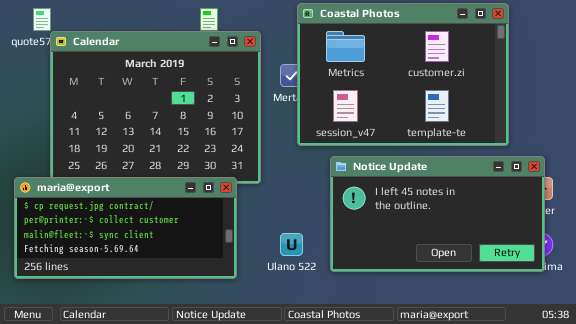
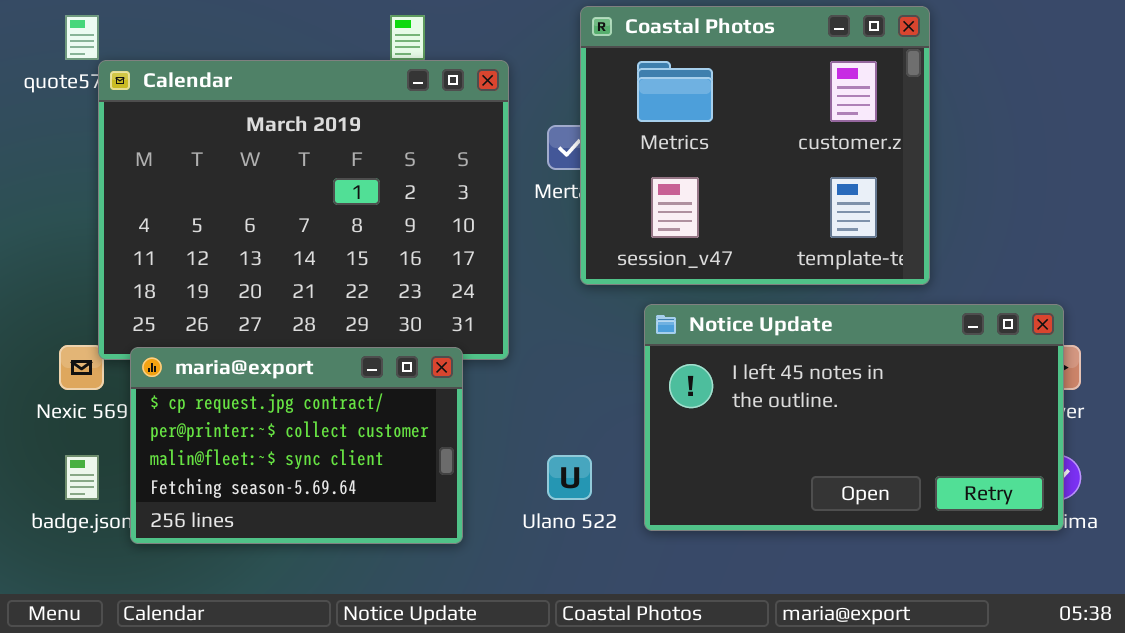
Coastal Photos: [297,3,509,146] -> [580,6,930,285], resized
maria@export: [14,177,237,279] -> [130,347,463,544], resized

